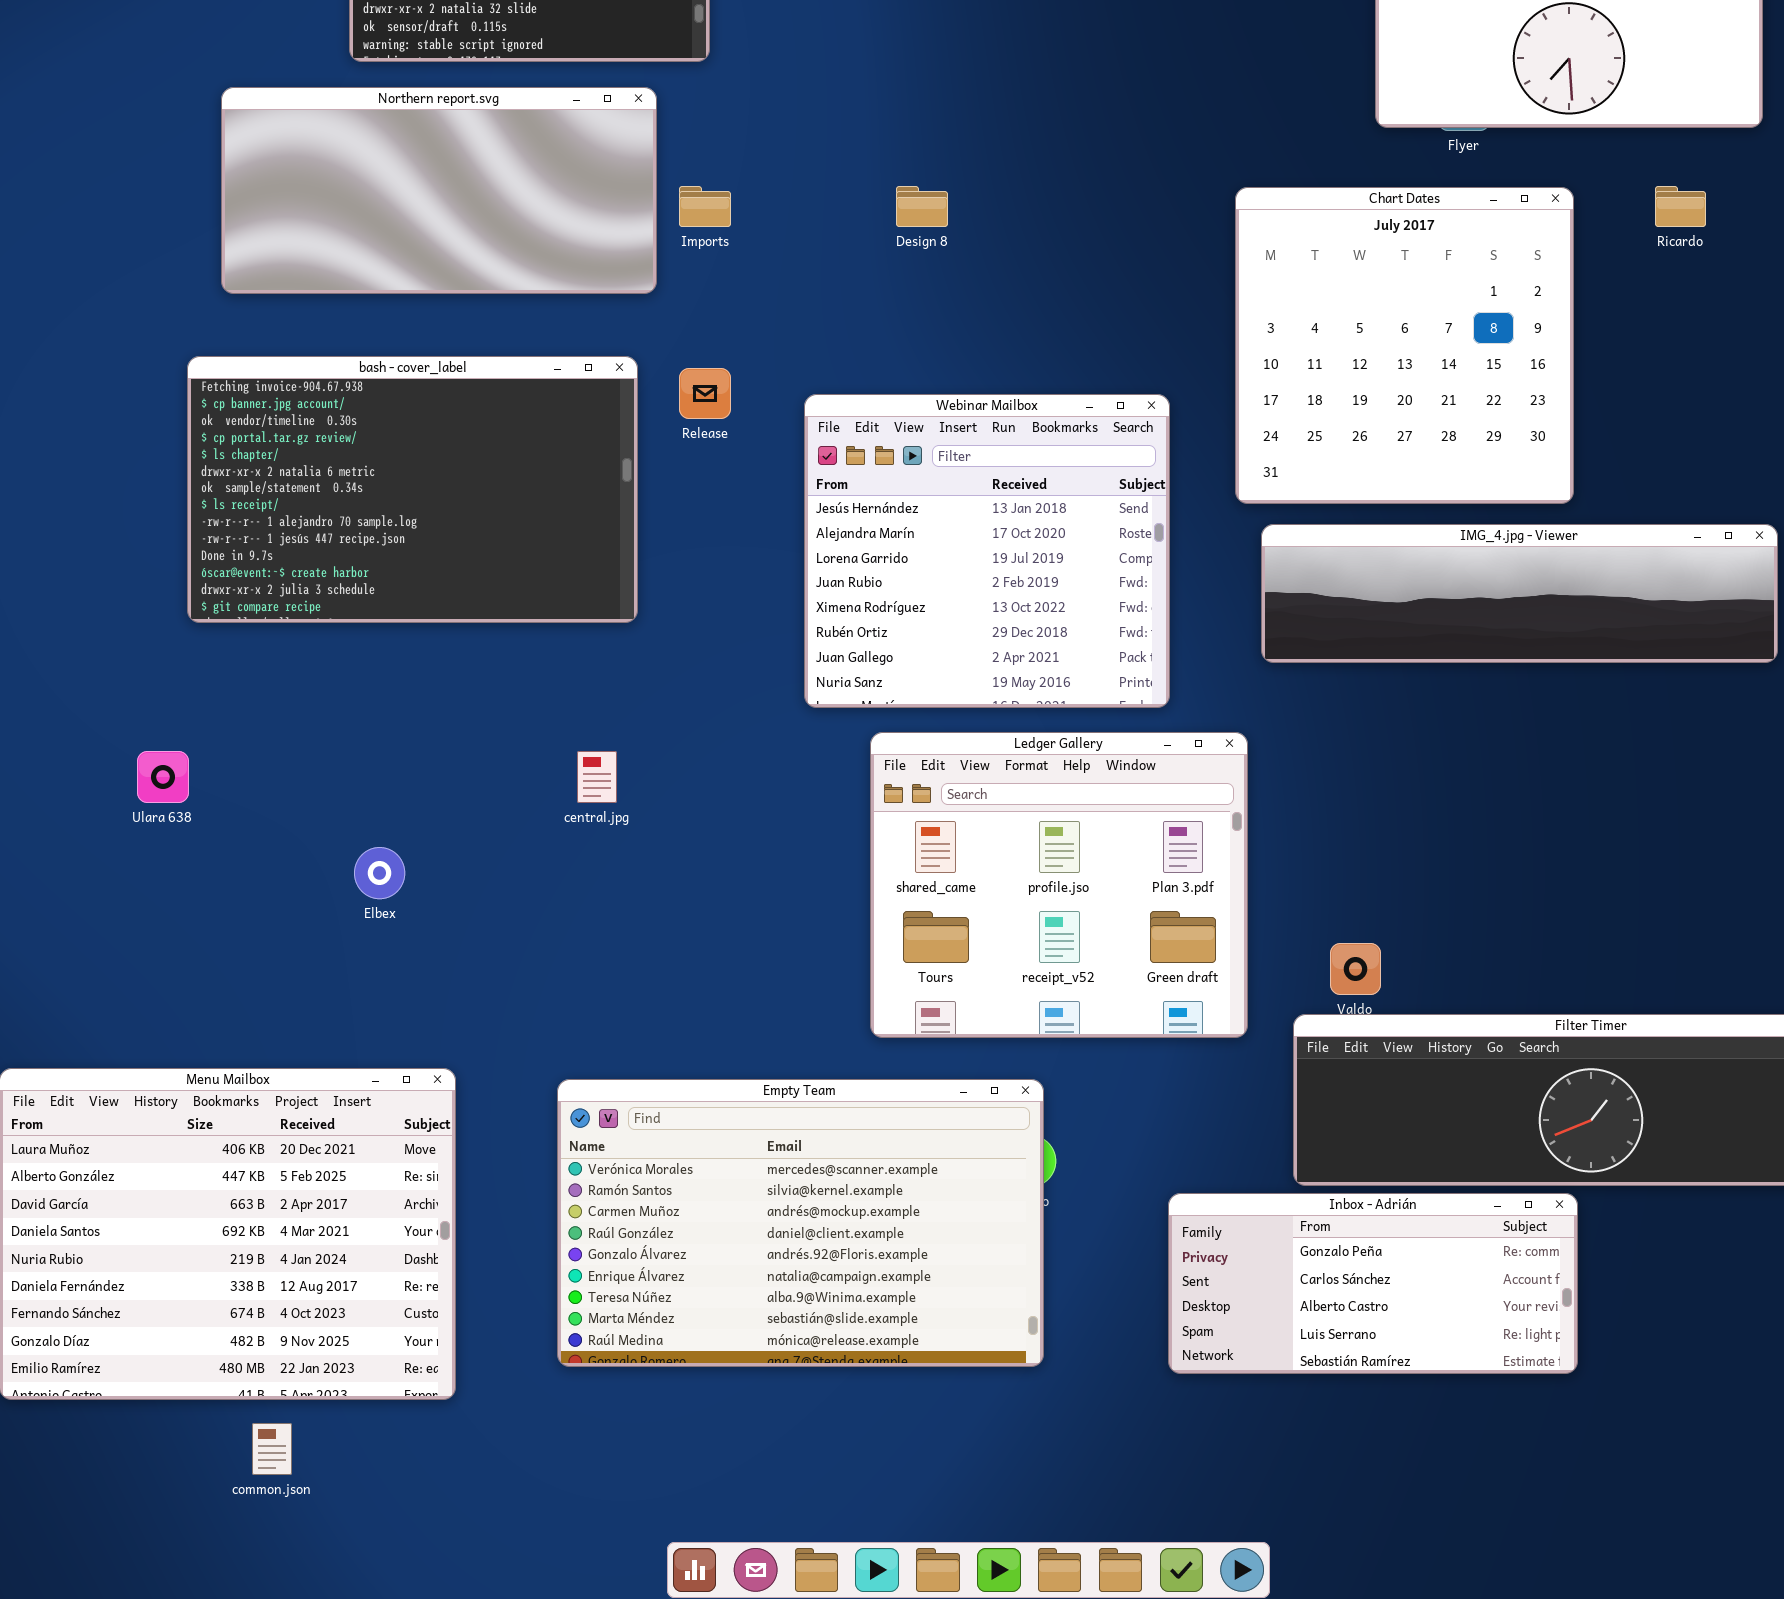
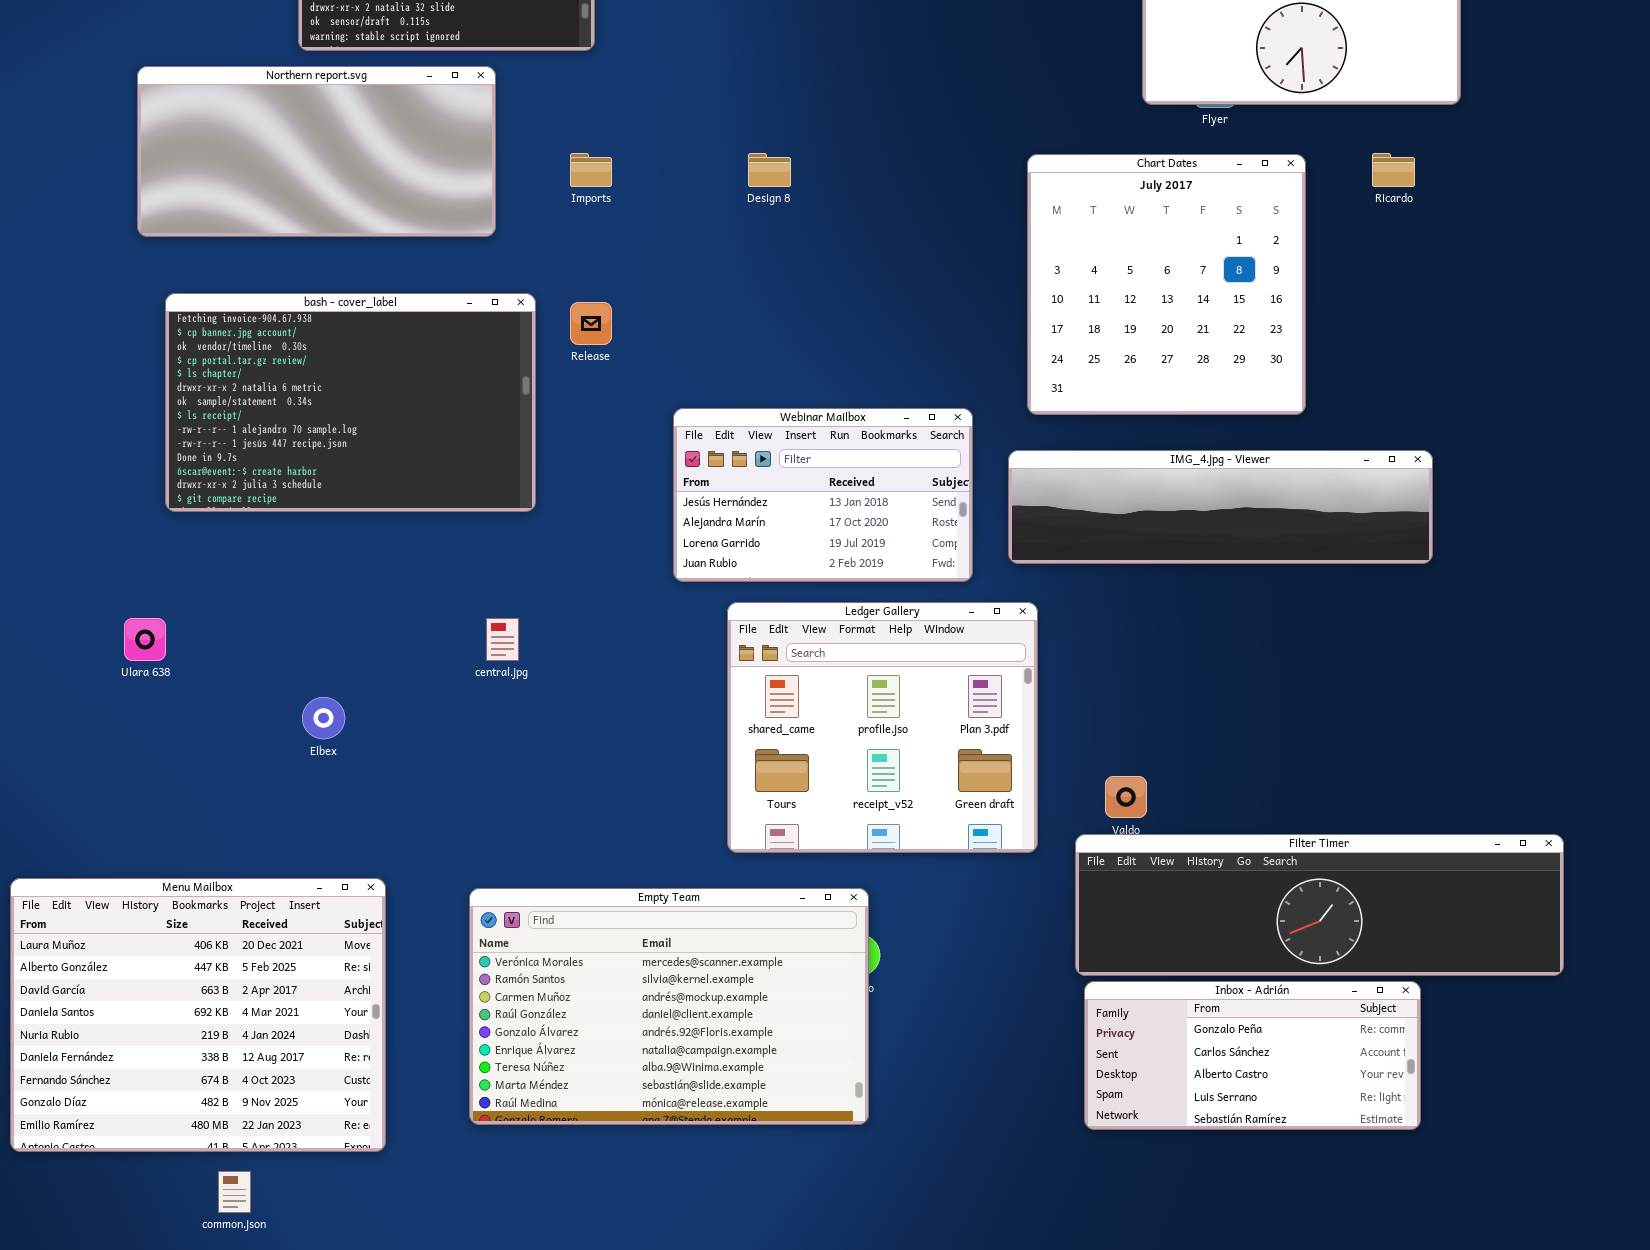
Northern report.svg: [221,87,657,294] -> [137,66,496,237], moved
Webinar Mailbox: [804,394,1170,708] -> [673,408,973,582], resized
IMG_4.jpg - Viewer: [1261,524,1778,663] -> [1008,450,1433,564], moved
Inbox - Adrián: [1168,1193,1578,1374] -> [1084,981,1421,1130], moved

